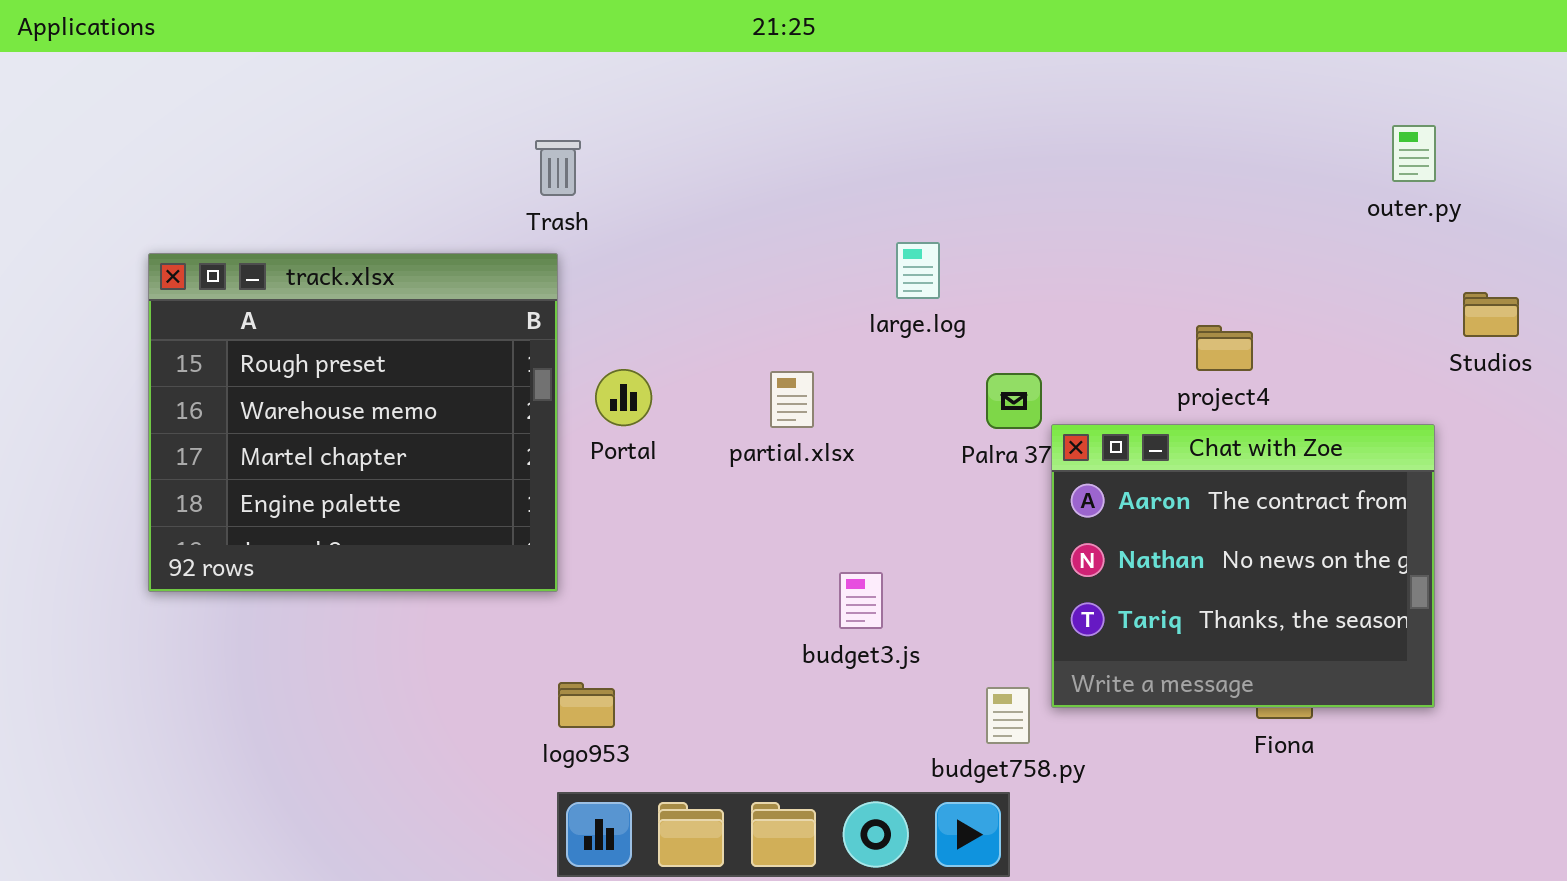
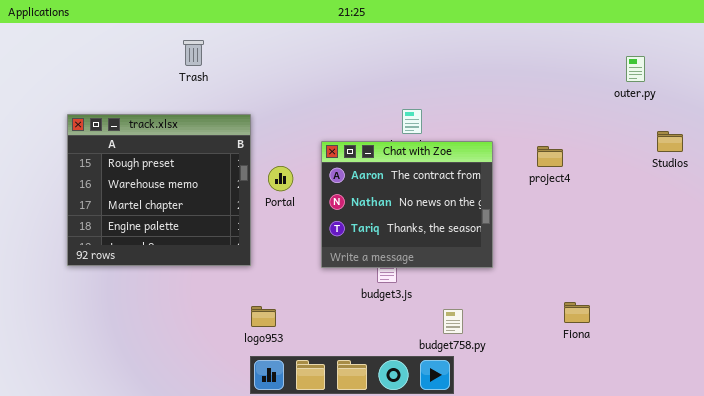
Trash: [535,140,581,196] -> [183,40,204,66], moved
Chat with Zoe: [1051,424,1435,708] -> [321,141,493,268], moved

